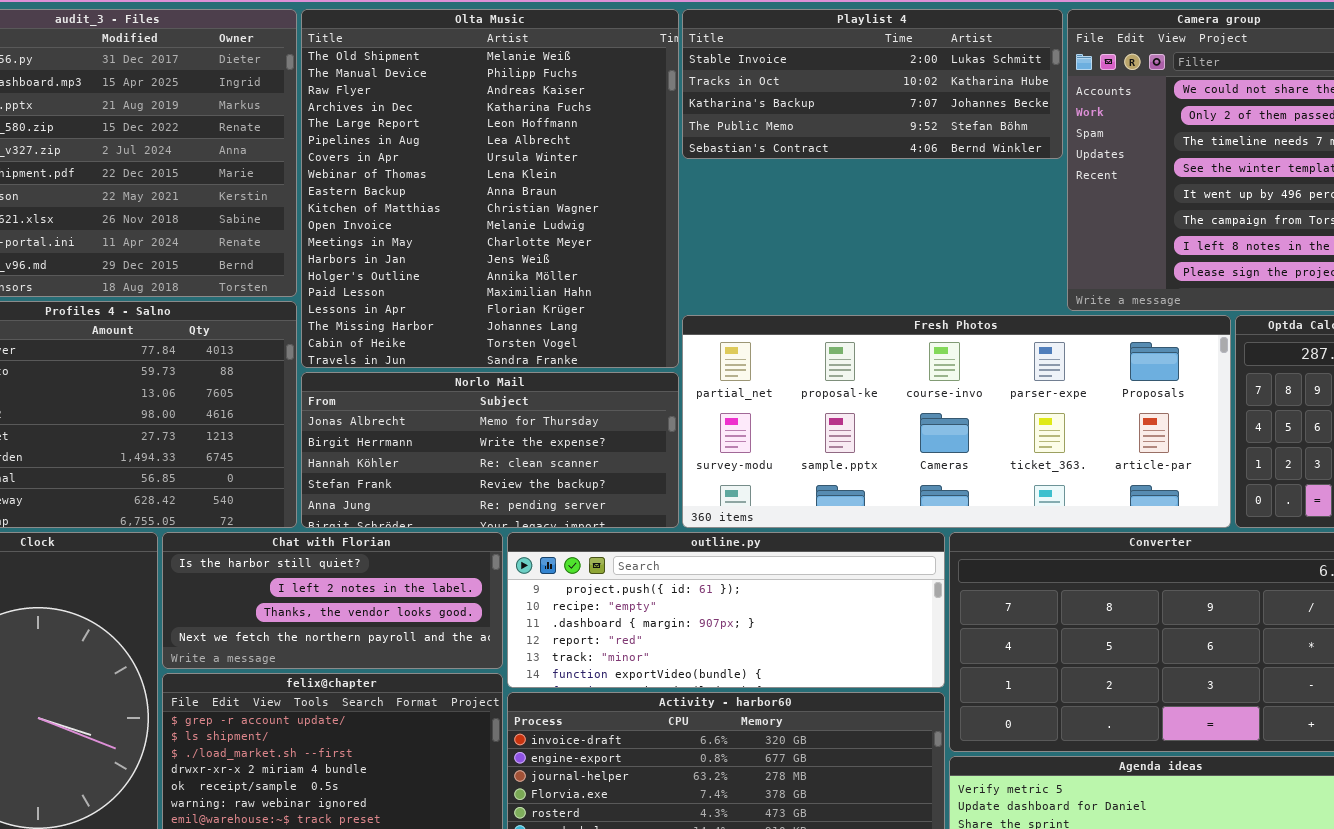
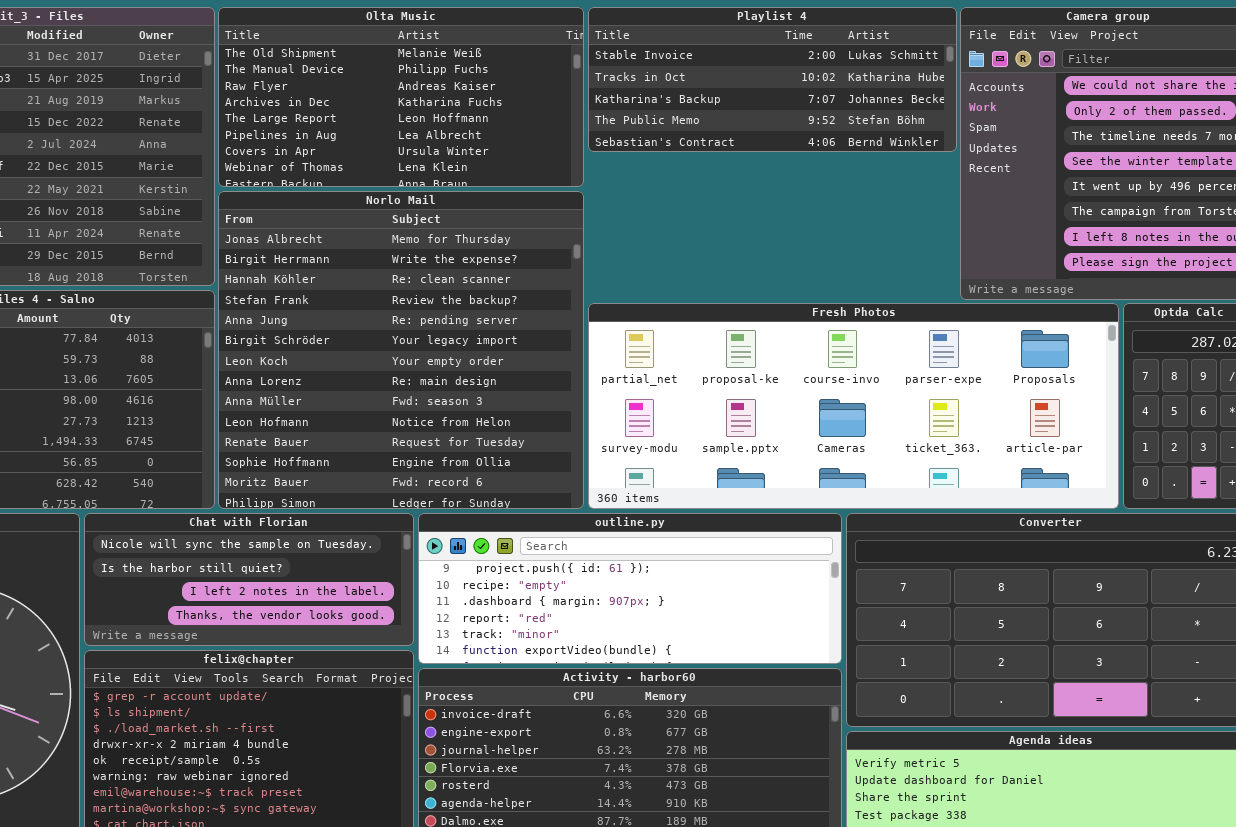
Olta Music: [301,9,679,368] -> [218,7,584,187], resized
Norlo Mail: [301,372,679,528] -> [218,191,584,509], resized
Chat with Florian: [162,532,503,669] -> [84,513,414,646], scrolled up 1 row

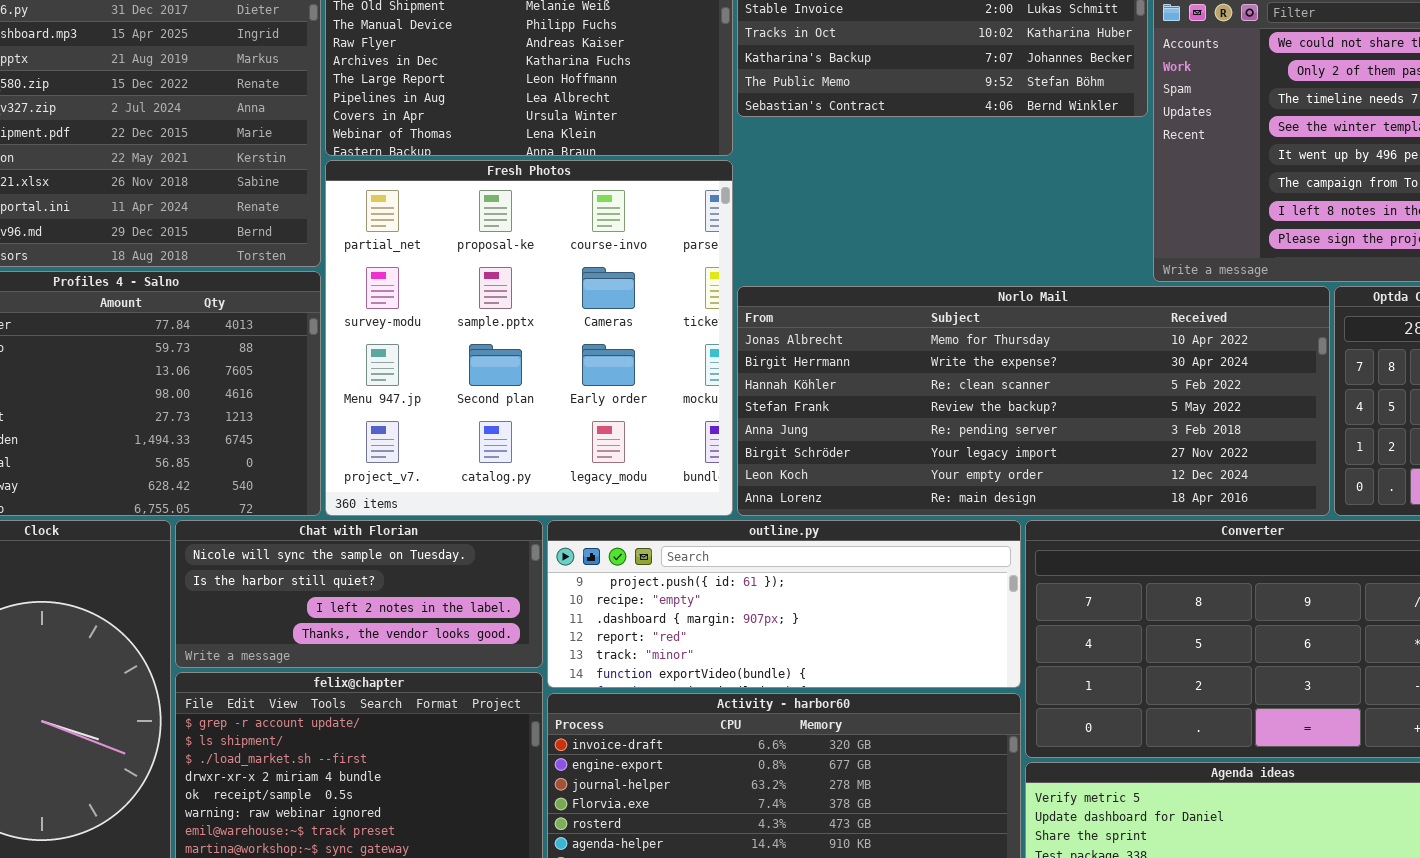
Norlo Mail: [218,191,584,509] -> [737,286,1330,516], moved, resized
Fresh Photos: [588,303,1119,509] -> [325,160,733,516], moved, resized

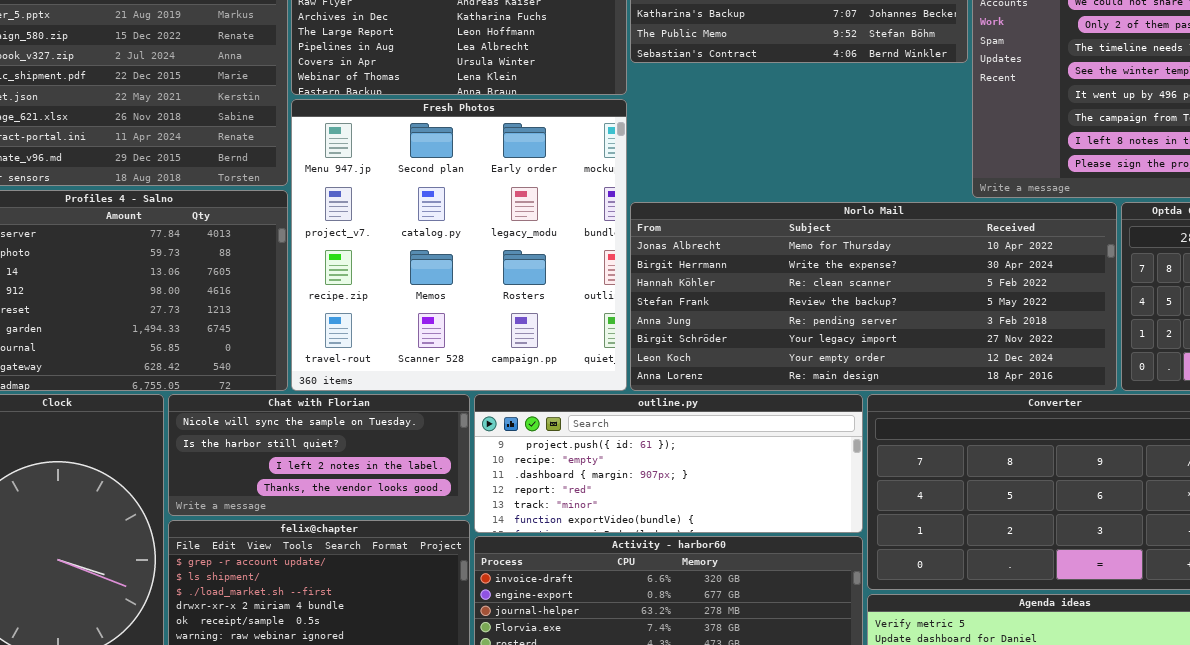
Fresh Photos: [325,160,733,516] -> [291,99,627,391], scrolled down 2 rows

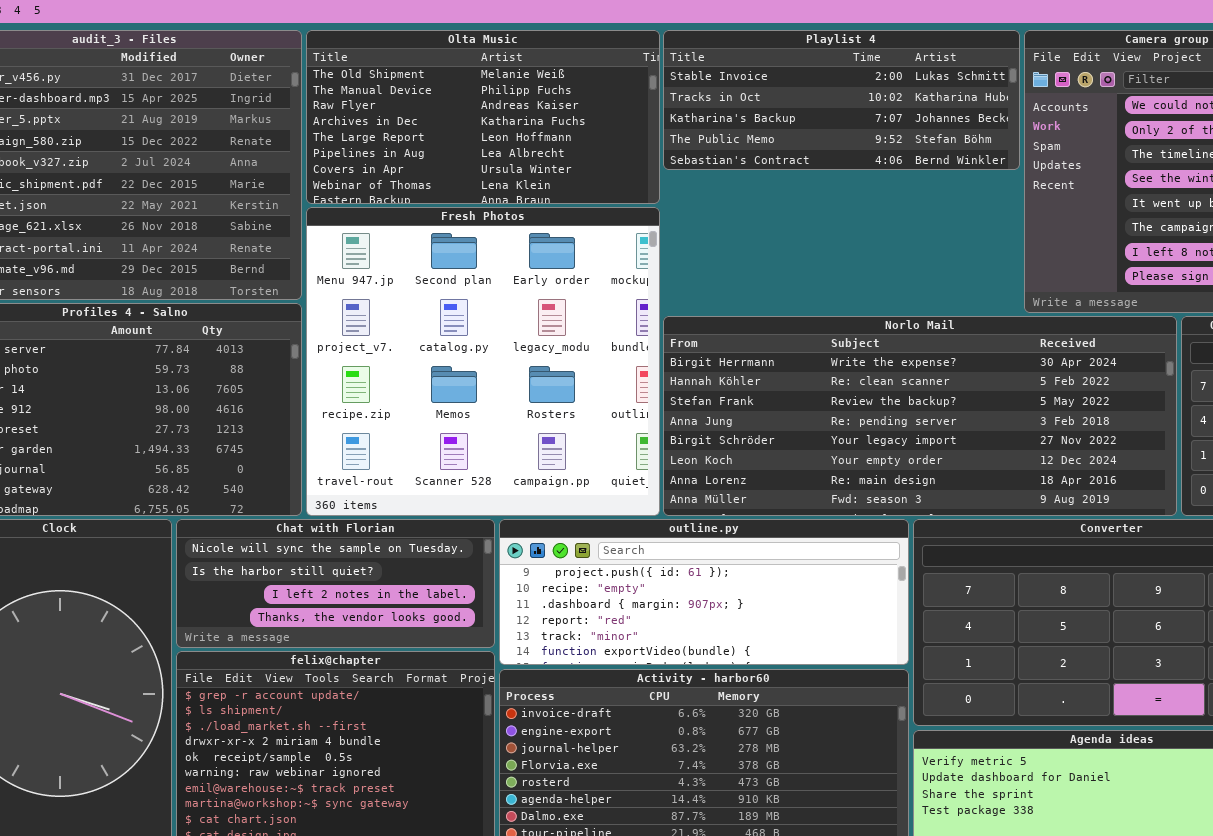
Norlo Mail: [630,202,1117,391] -> [663,316,1177,516], scrolled down 1 row

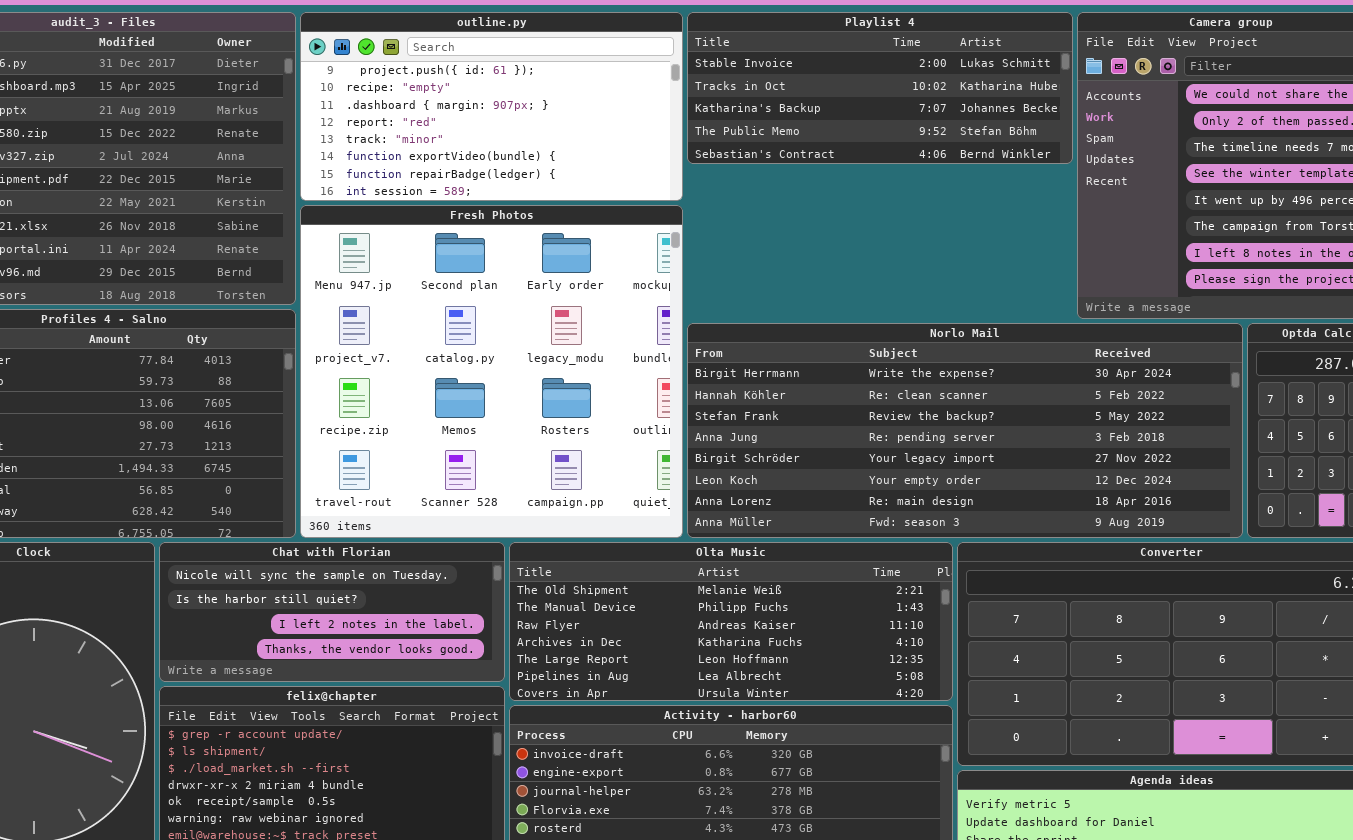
Olta Music: [306,30,660,204] -> [509,542,953,701], moved, resized
outline.py: [499,519,909,665] -> [300,12,683,201], moved, resized

